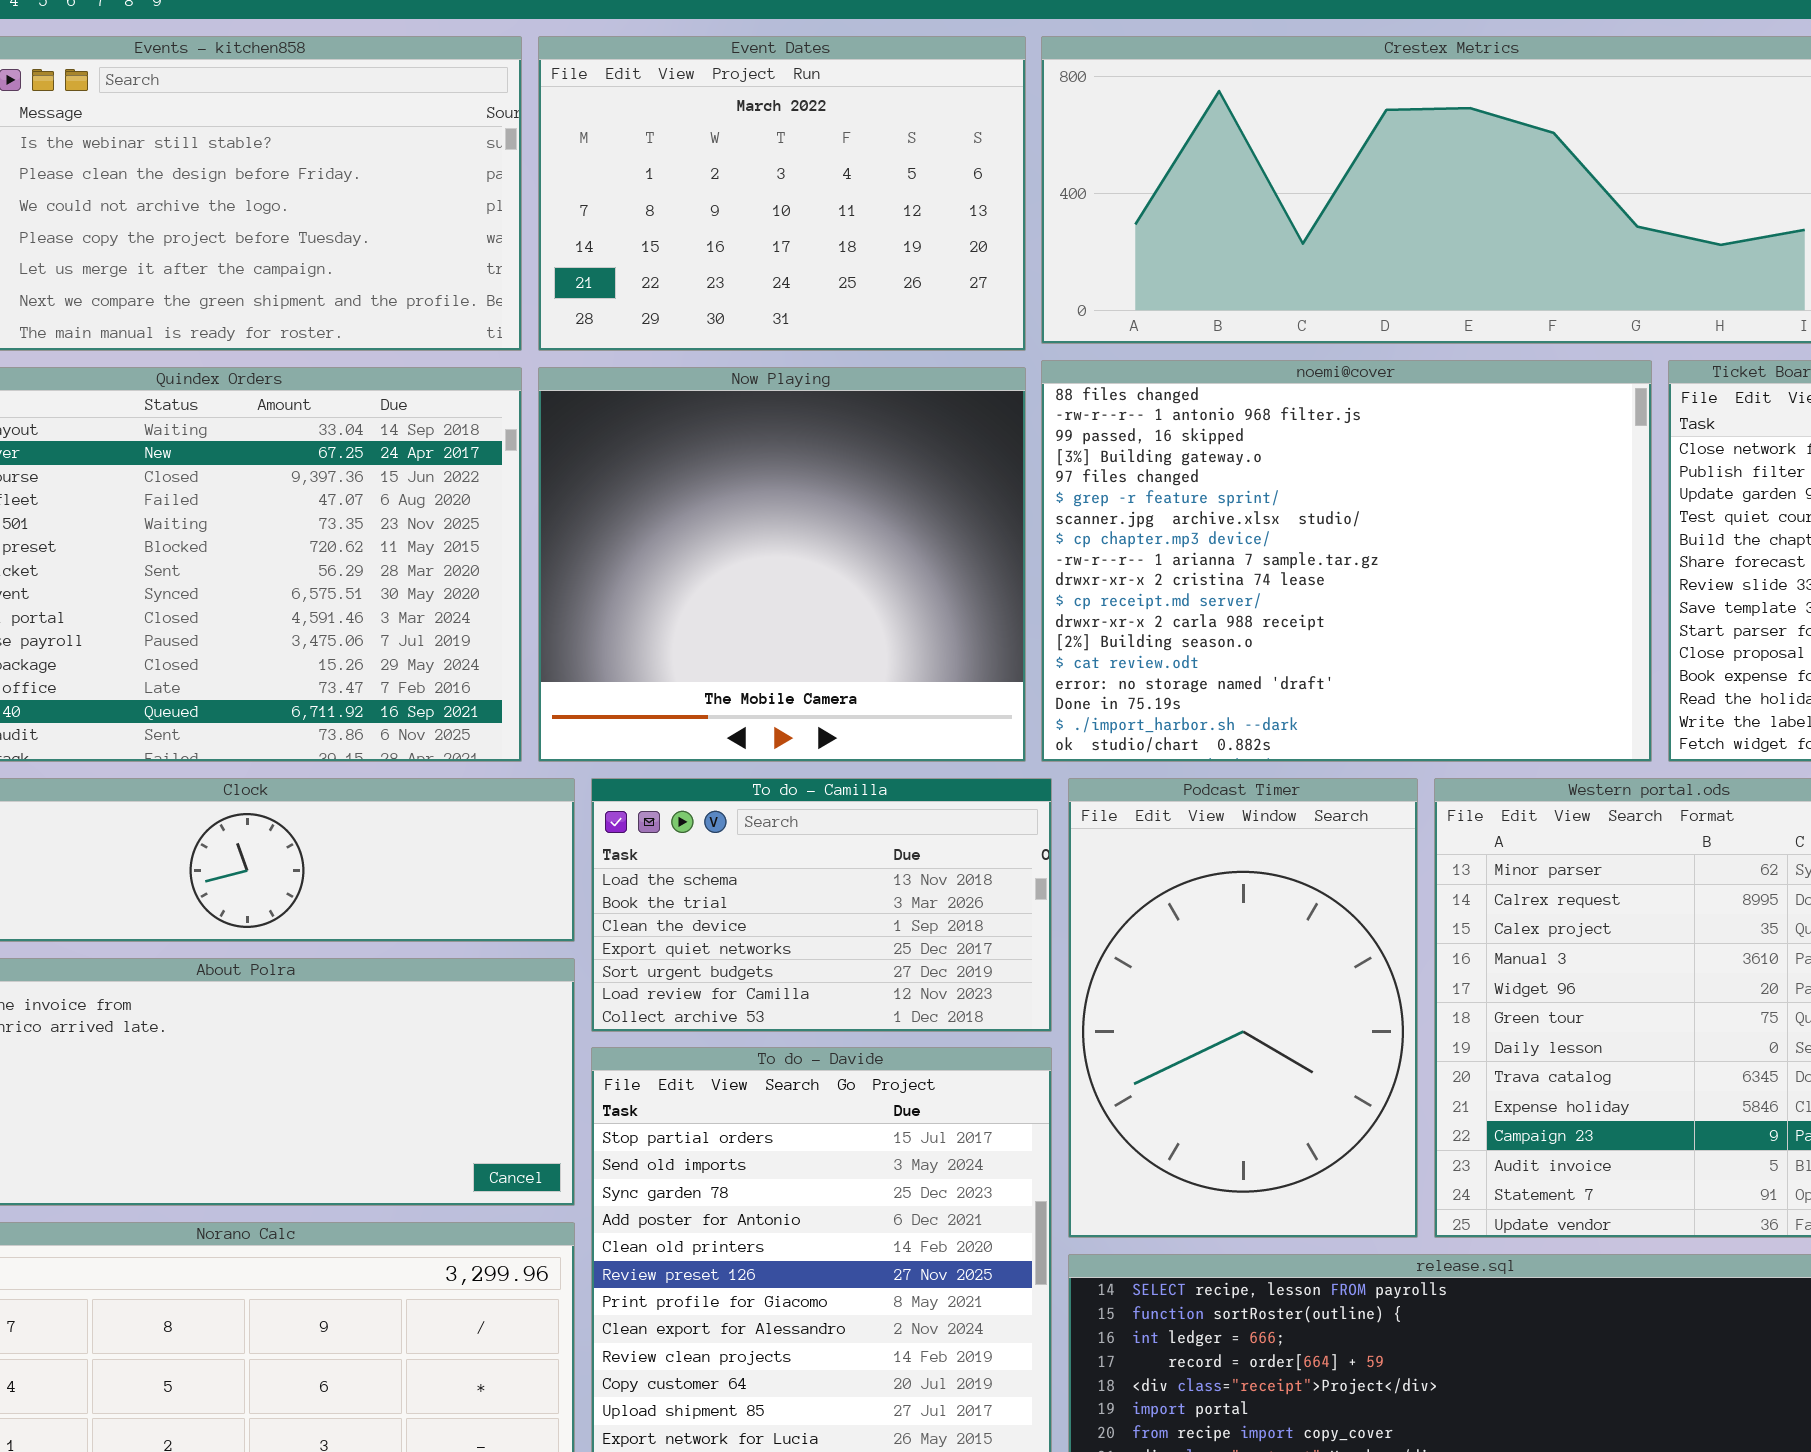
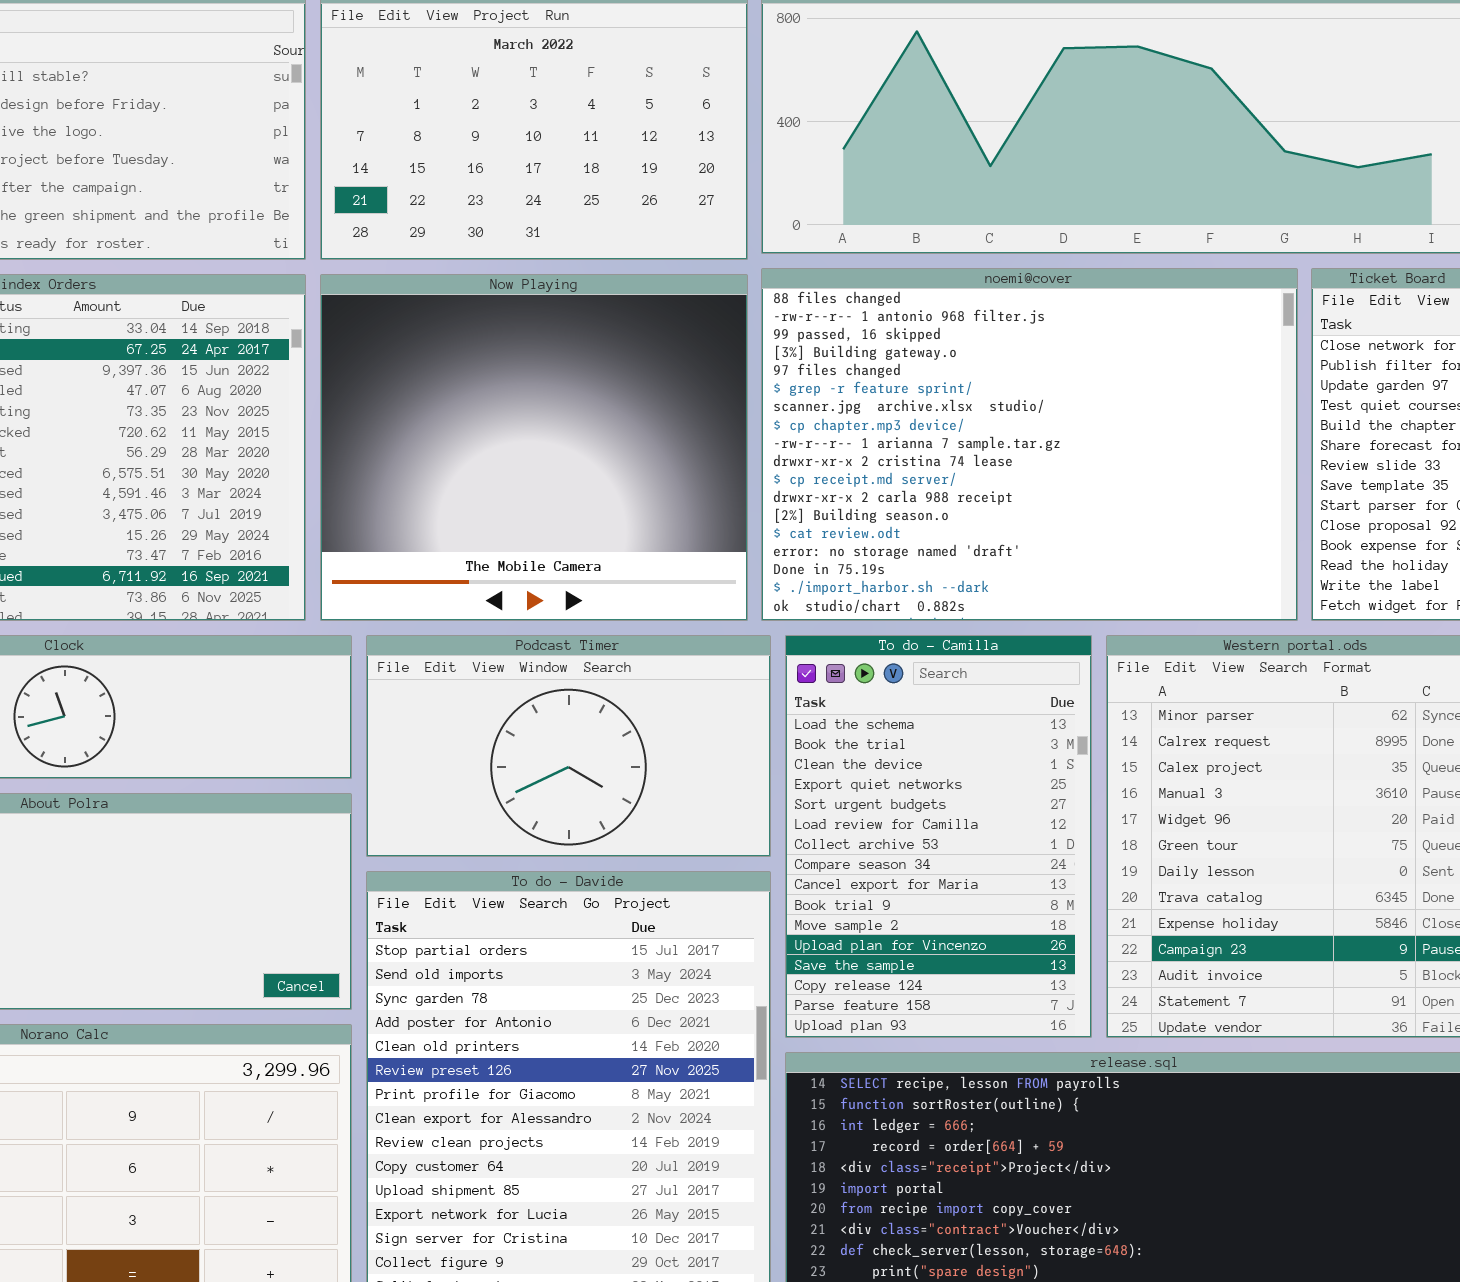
To do - Camilla: [591,778,1052,1032] -> [785,635,1092,1038], moved, resized
Podcast Timer: [1068,778,1418,1238] -> [366,635,771,857], moved, resized

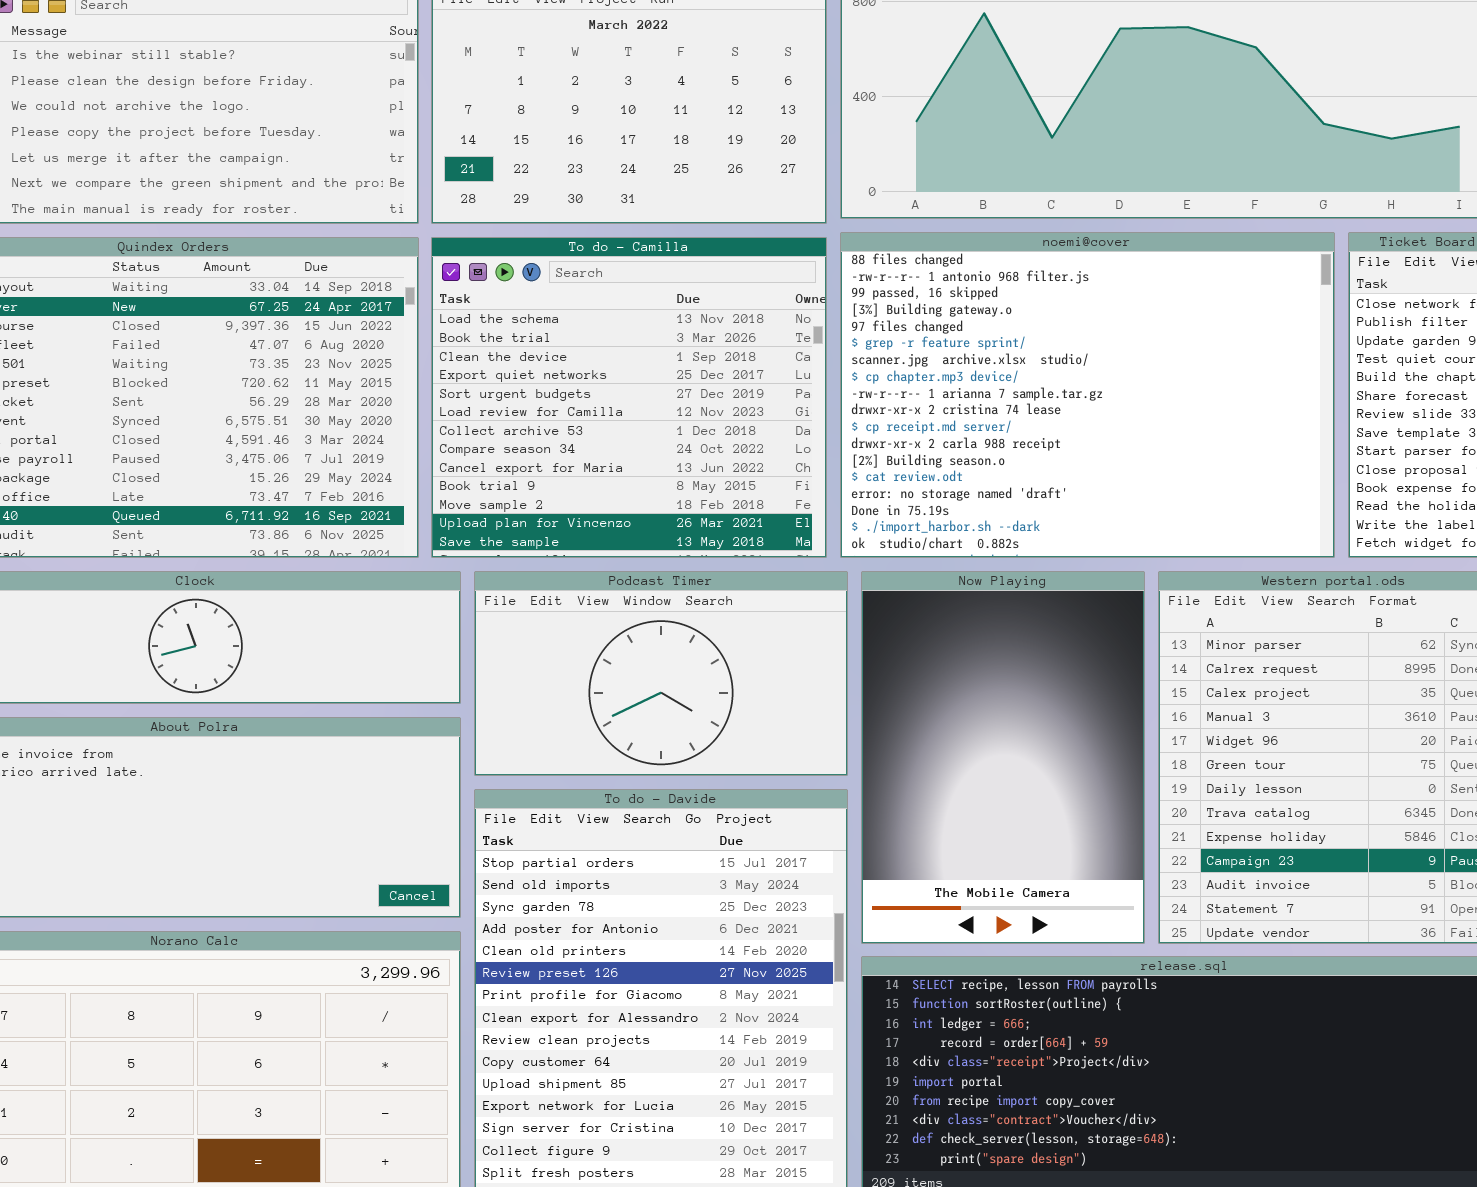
Now Playing: [320,274,748,621] -> [861,571,1145,944], moved, resized
To do - Camilla: [785,635,1092,1038] -> [431,237,827,558], moved, resized

